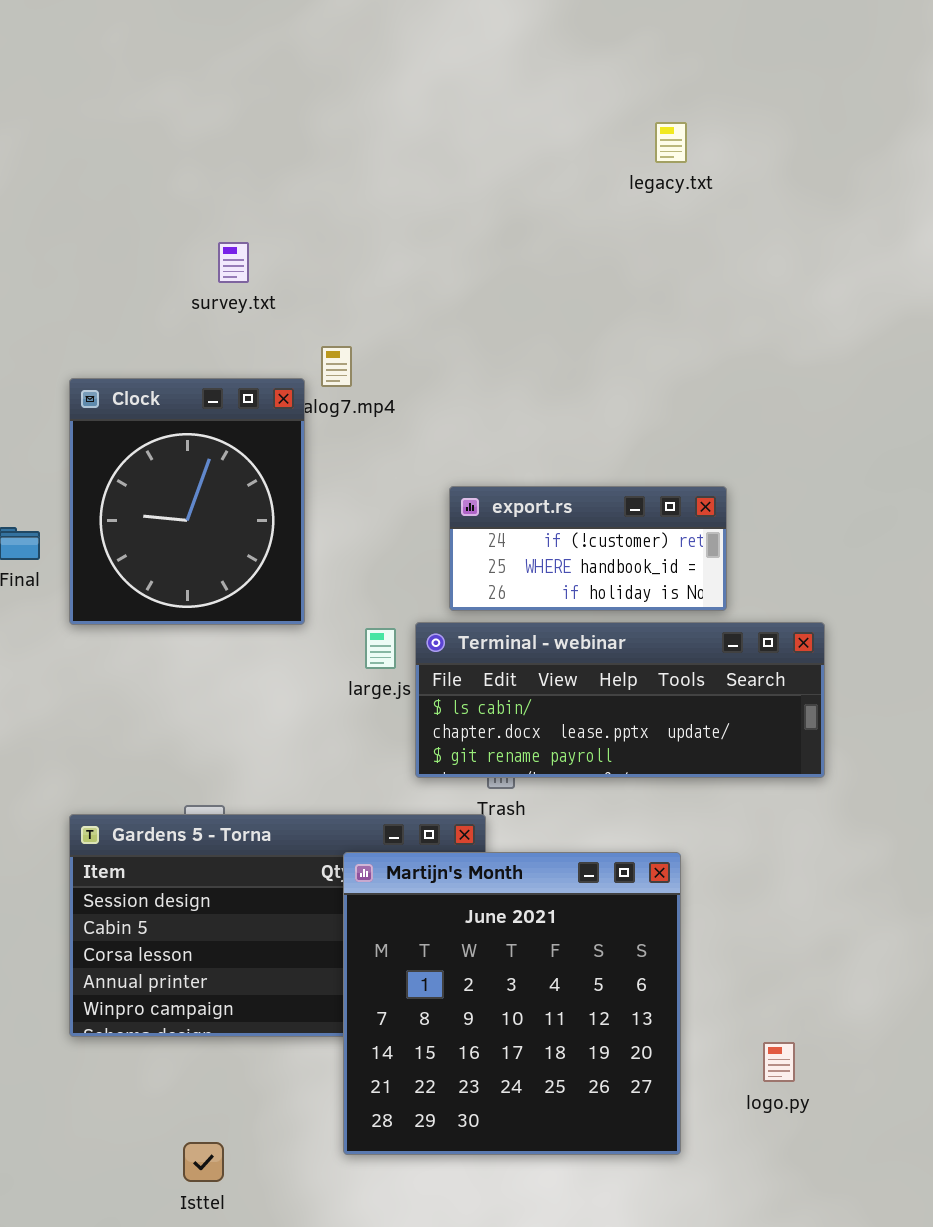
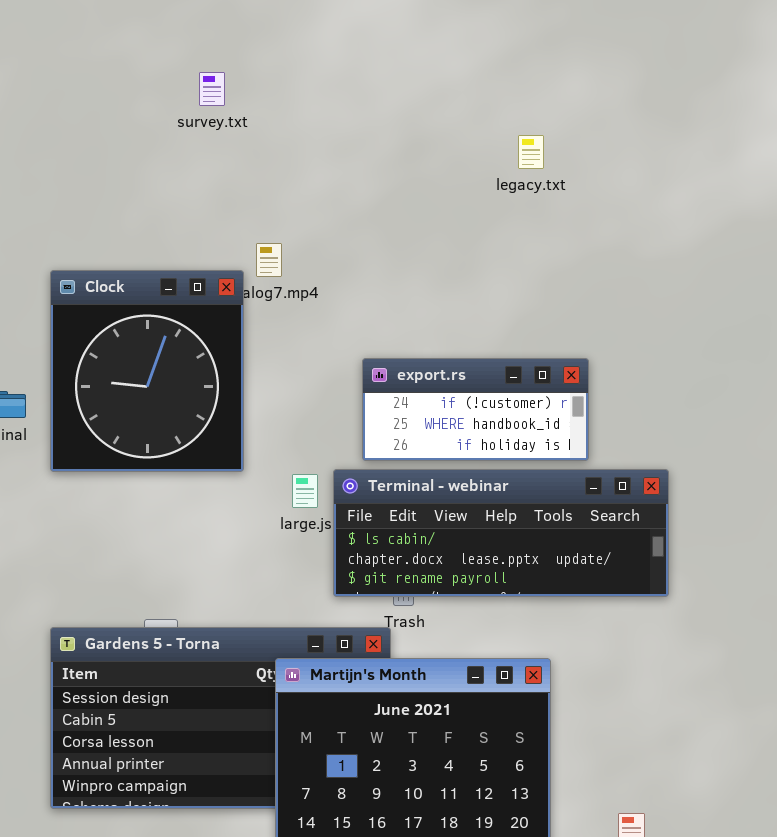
legacy.txt: [655,122,687,163] -> [518,135,544,169], moved
survey.txt: [218,242,249,283] -> [199,72,225,106], moved

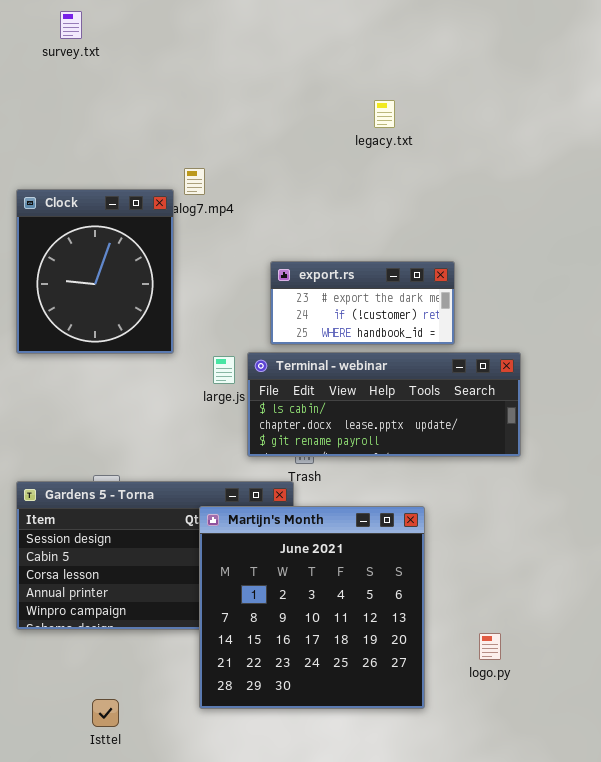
survey.txt: [199,72,225,106] -> [60,11,82,39], moved
legacy.txt: [518,135,544,169] -> [374,100,395,128], moved
export.rs: [362,358,589,461] -> [270,261,455,345], scrolled up 1 row

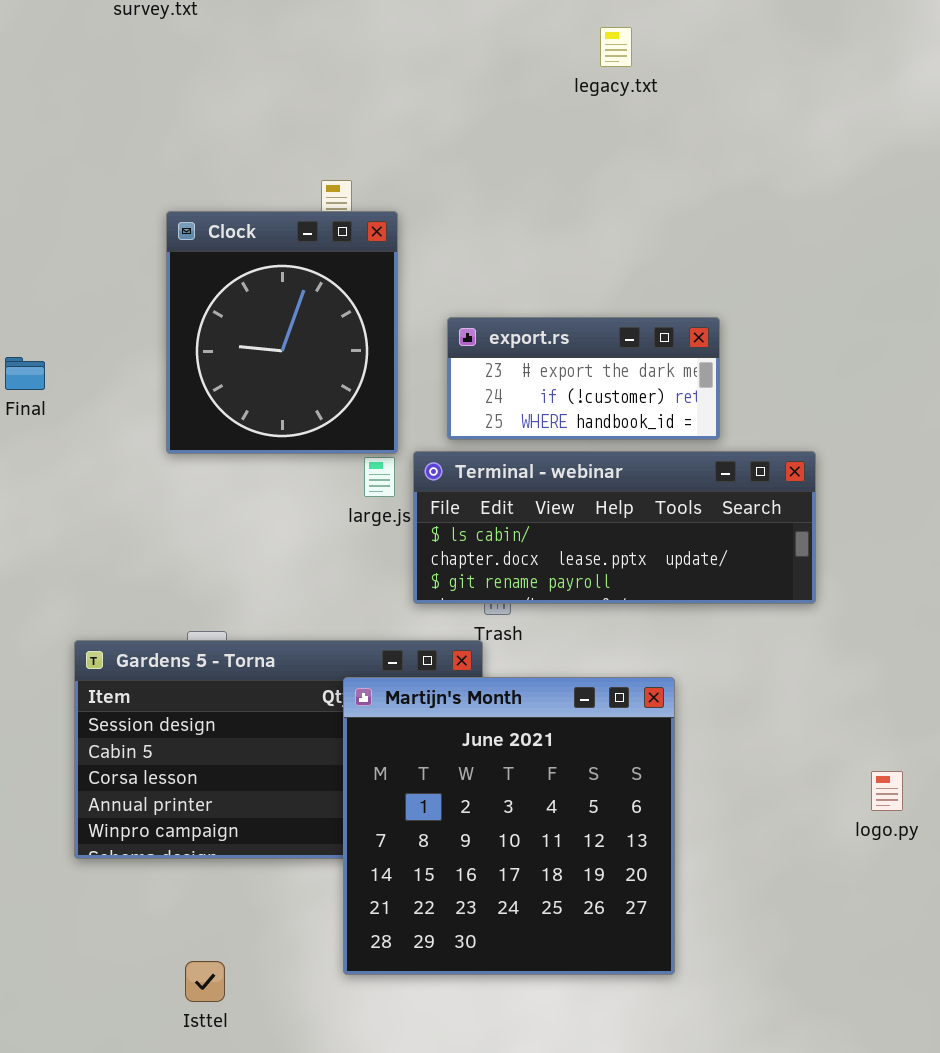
legacy.txt: [374,100,395,128] -> [600,27,632,67], moved
Clock: [16,189,174,354] -> [166,211,398,454], moved
logo.py: [479,633,501,660] -> [871,771,903,811], moved

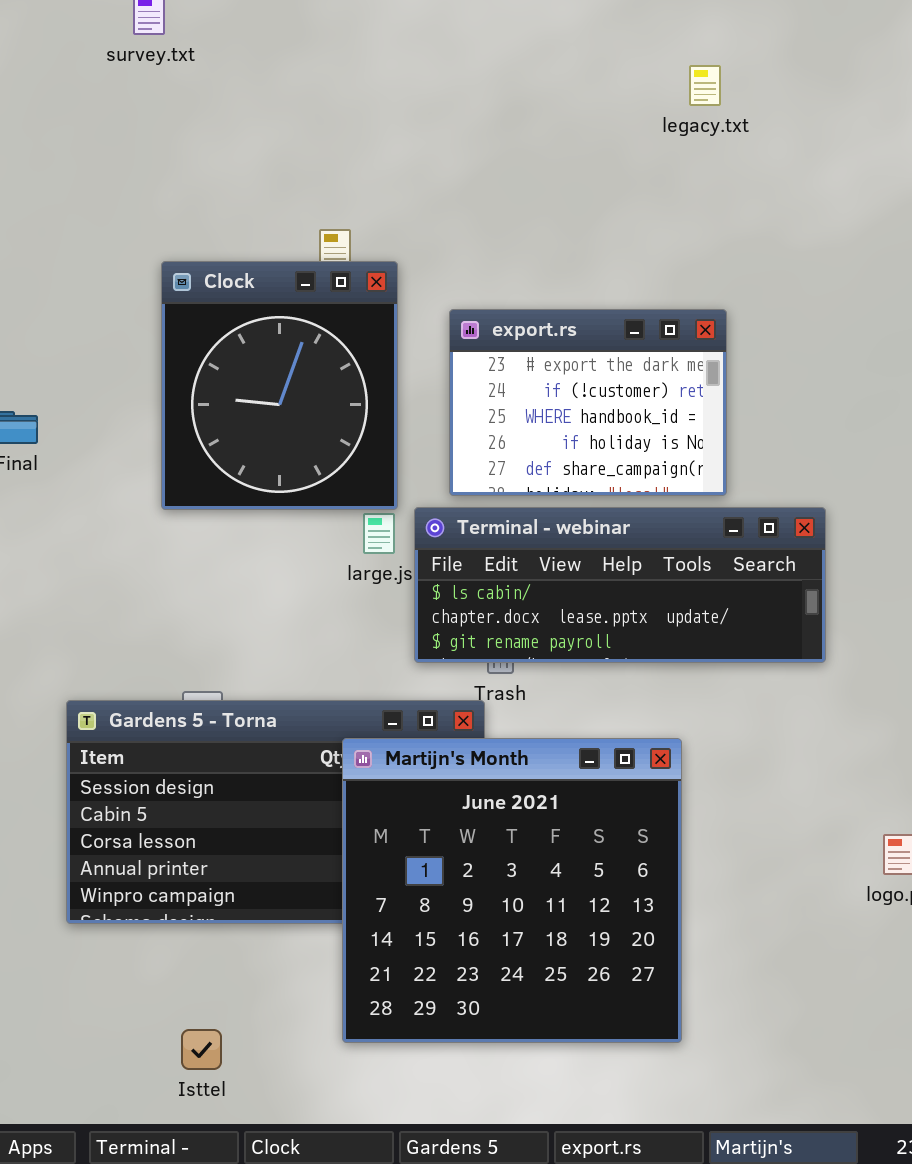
legacy.txt: [600,27,632,67] -> [689,65,721,106], moved
export.rs: [447,317,720,440] -> [449,309,727,496], resized

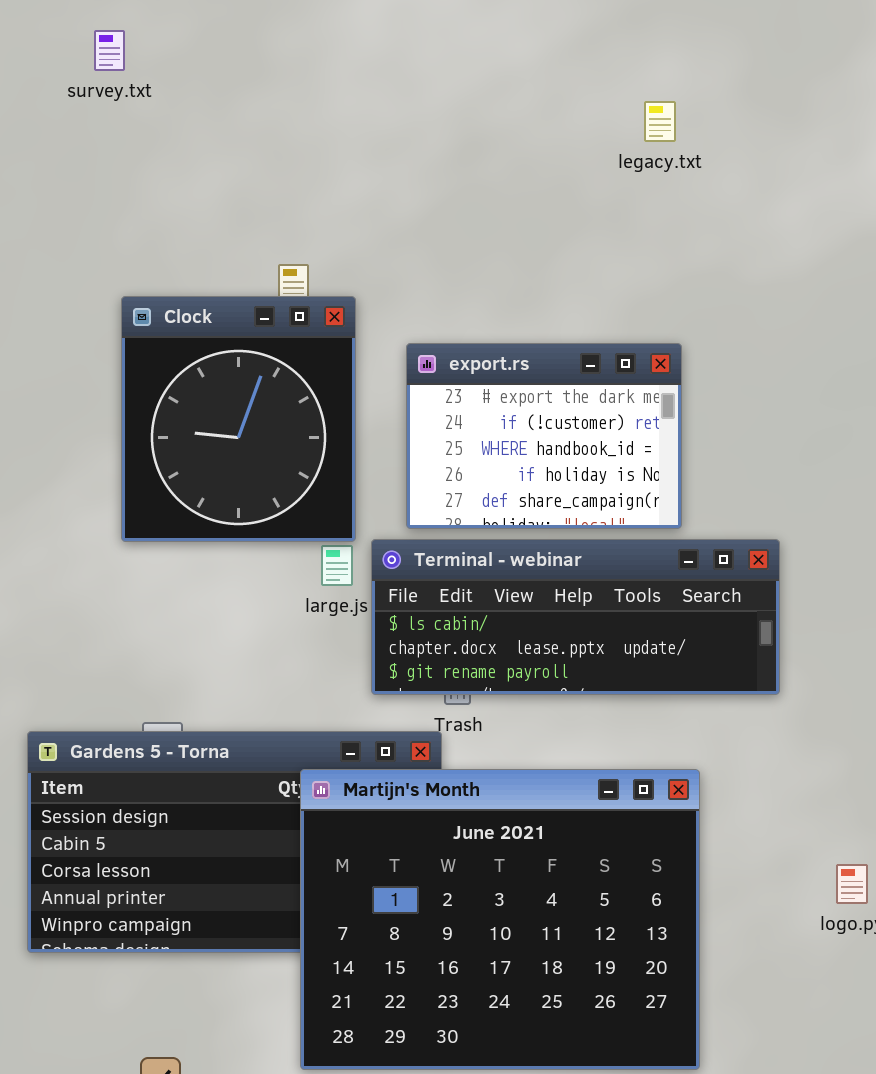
Martijn's Month: [342,738,682,1043] -> [300,769,700,1070], resized

